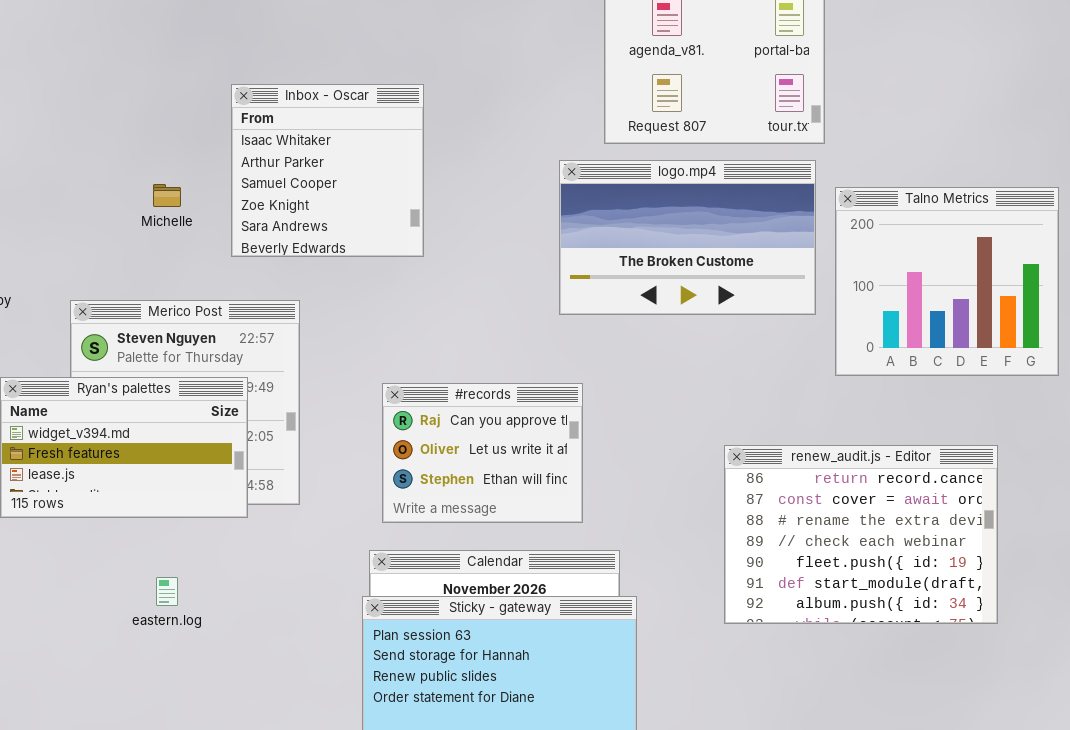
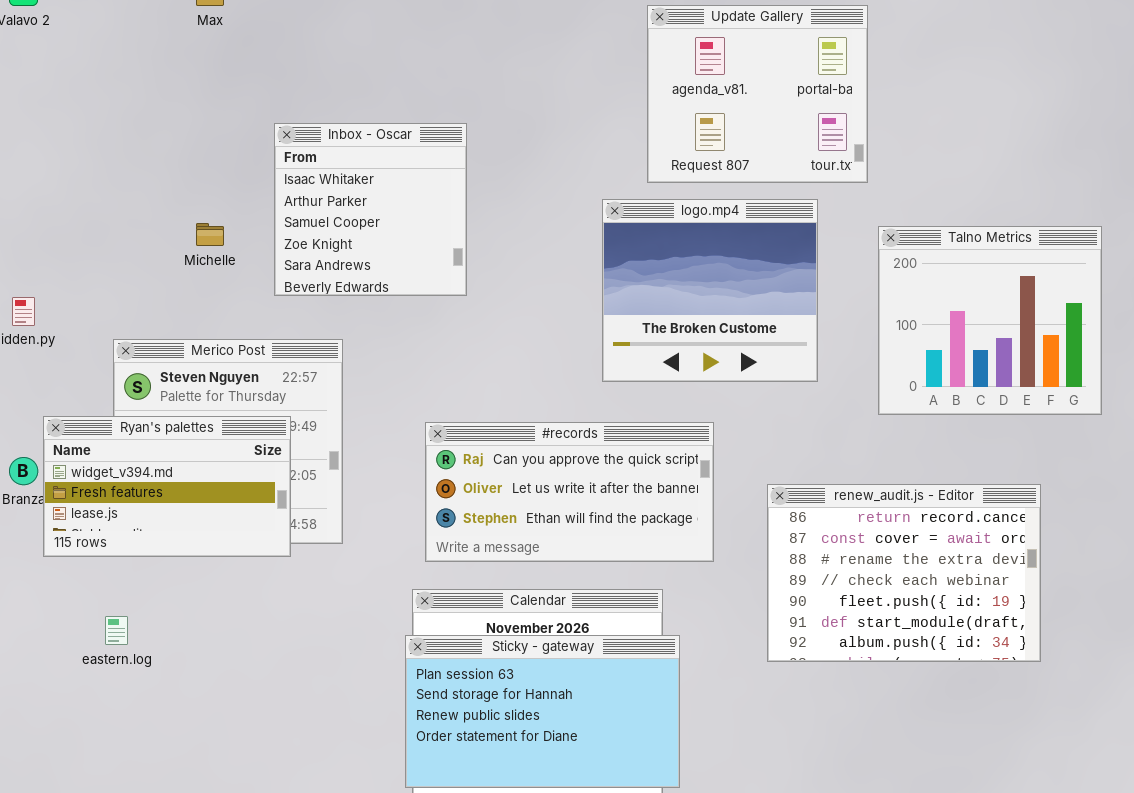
logo.mp4: [559,160,816,315] -> [602,199,818,382], resized
#records: [382,383,583,523] -> [425,422,714,562], resized
eastern.log: [156,577,178,606] -> [105,616,128,645], moved

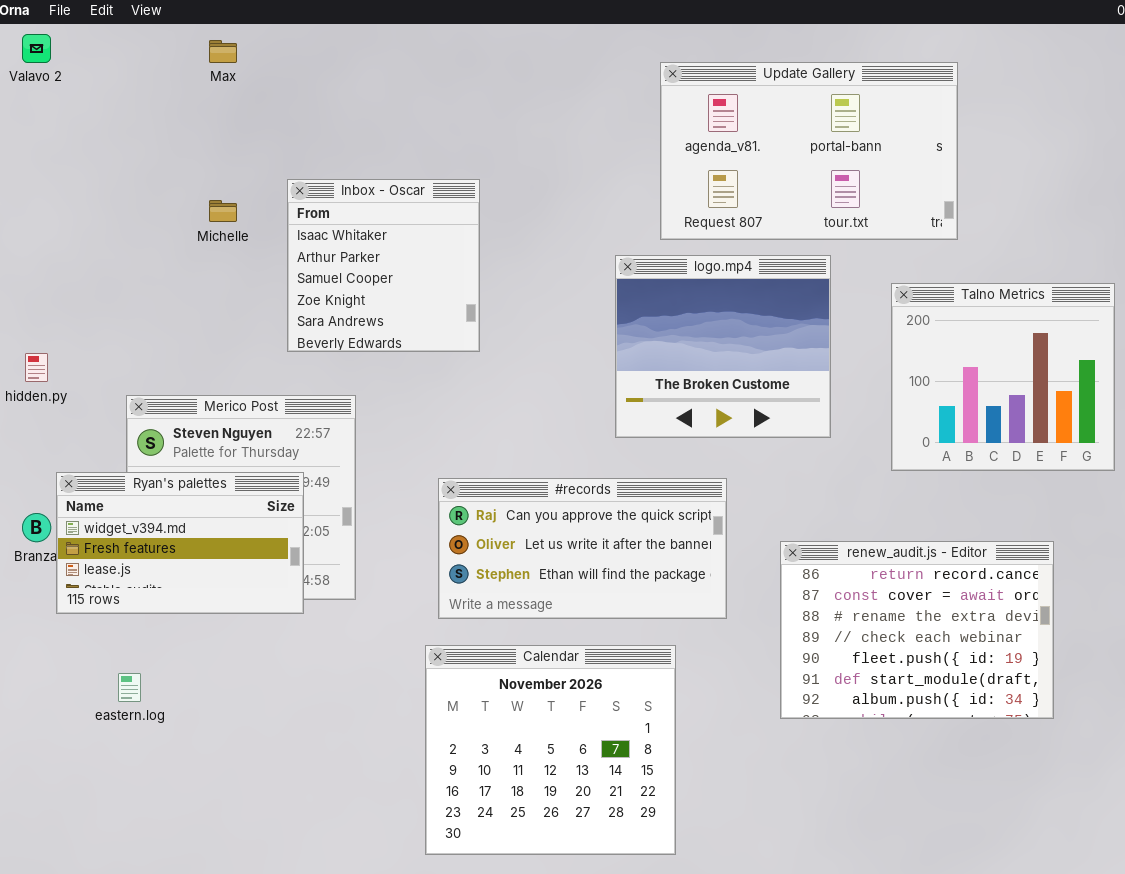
Update Gallery: [647,5,868,183] -> [660,62,958,240], resized
Michelle: [196,223,224,246] -> [209,200,237,222], moved
Sticky - gateway: [405,635,680,788] -> none, closed

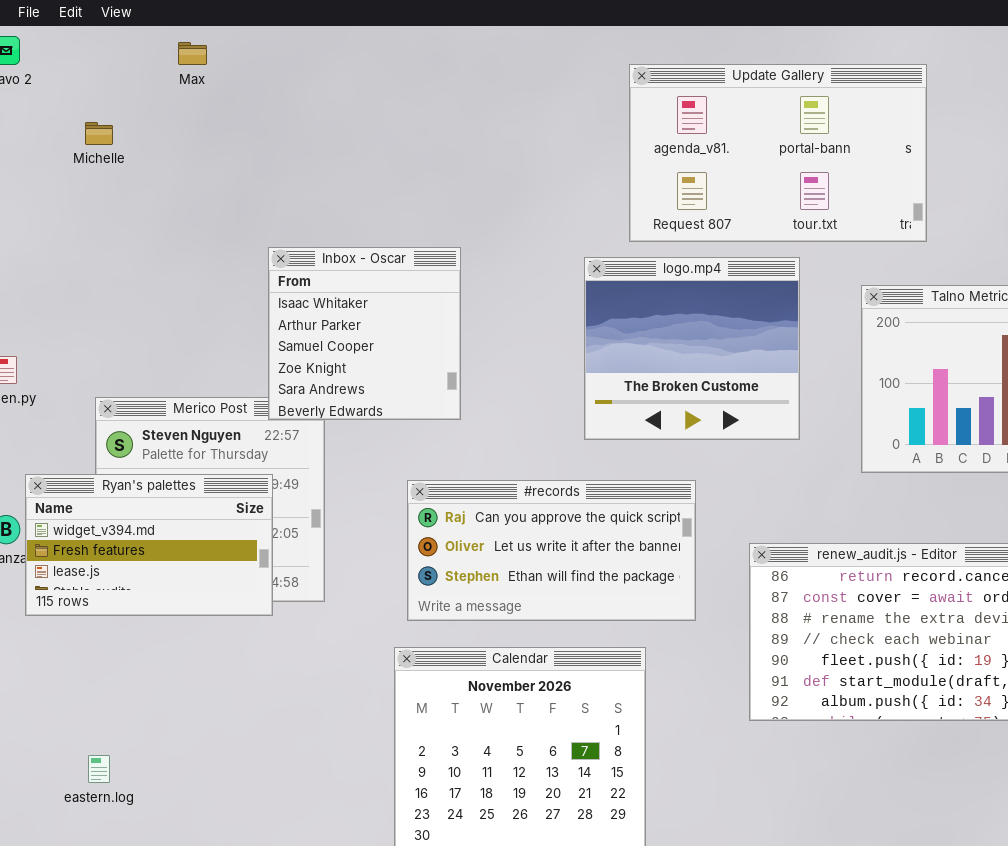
Inbox - Oscar: [287,179,480,352] -> [268,247,461,420], moved
Michelle: [209,200,237,222] -> [85,122,113,145], moved
eastern.log: [118,673,141,702] -> [88,755,110,783], moved

